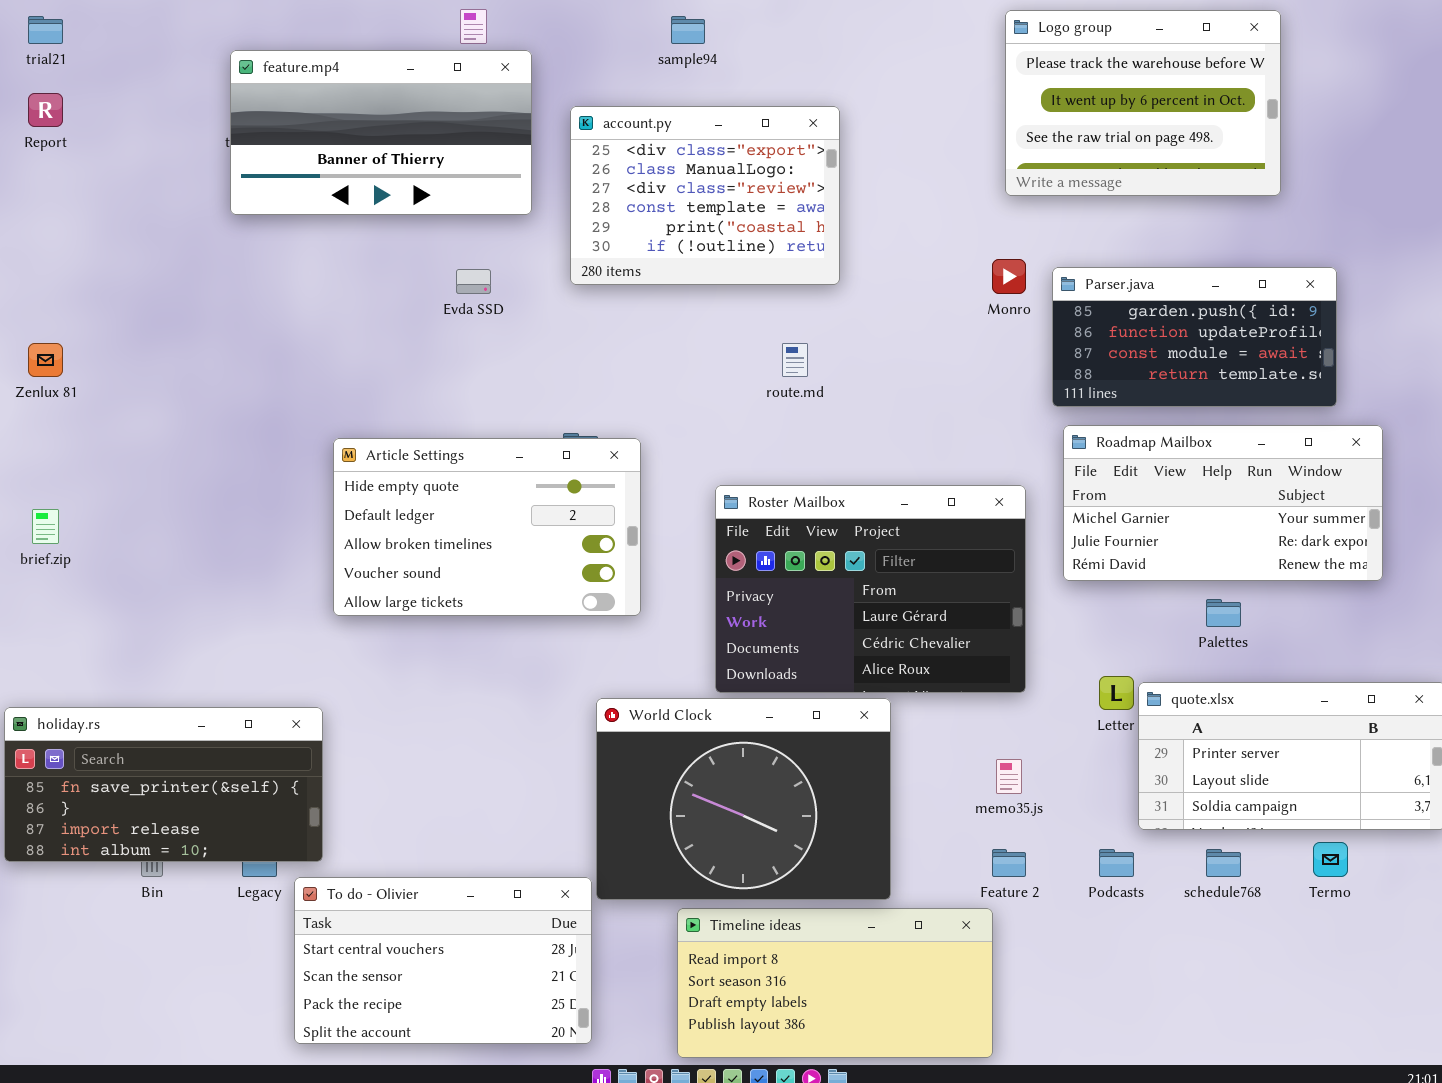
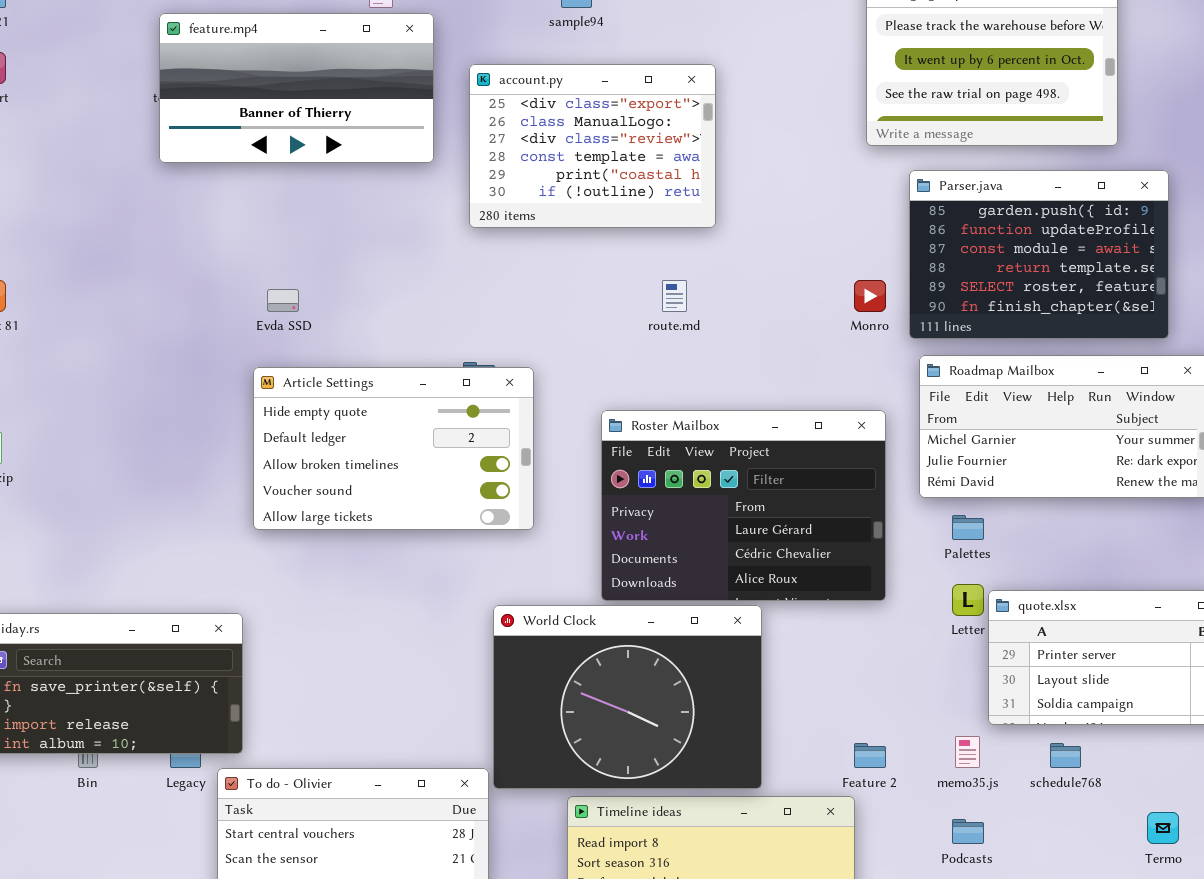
Monro: [992,259,1026,294] -> [854,280,886,312], moved
Parser.java: [1052,267,1337,407] -> [909,170,1169,339], resized
Evda SSD: [456,269,491,294] -> [267,289,299,312], moved
Palettes: [1206,599,1241,627] -> [952,515,984,540], moved
memo35.js: [996,759,1022,794] -> [955,736,980,768], moved
Termo: [1313,842,1348,877] -> [1147,812,1179,844], moved
Podcasts: [1099,849,1134,877] -> [952,819,984,844], moved

